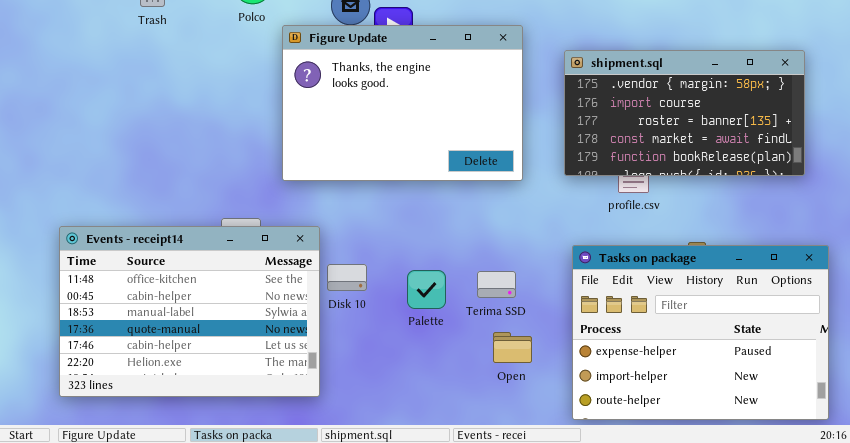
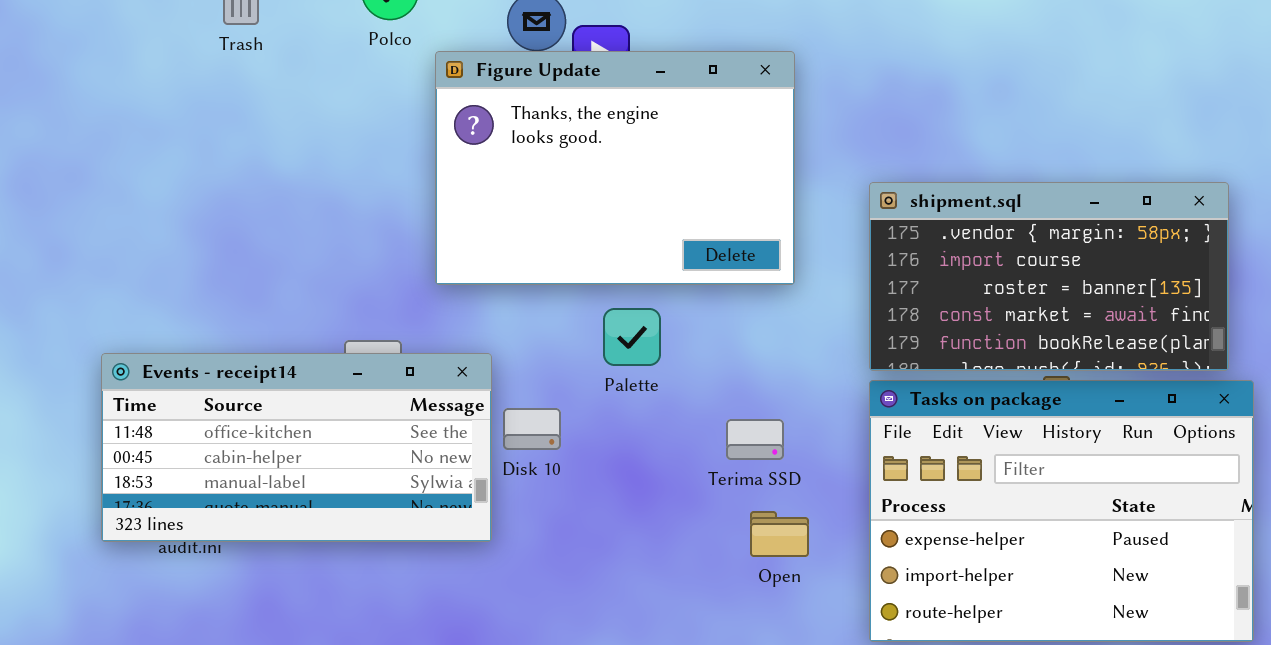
shipment.sql: [564,50,805,176] -> [869,182,1229,371], moved
Events - receipt14: [59,226,320,397] -> [101,353,492,542], resized
Palette: [407,270,446,309] -> [603,308,661,366], moved

